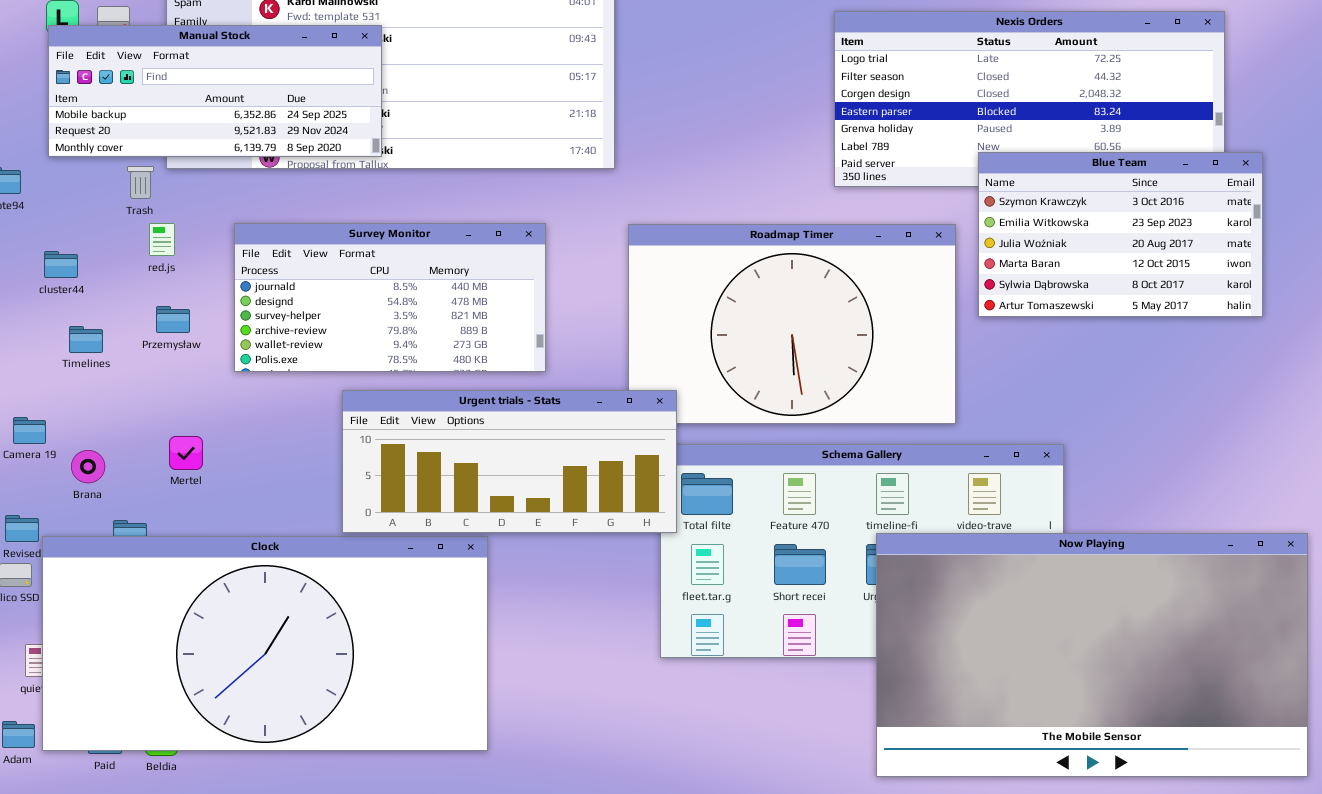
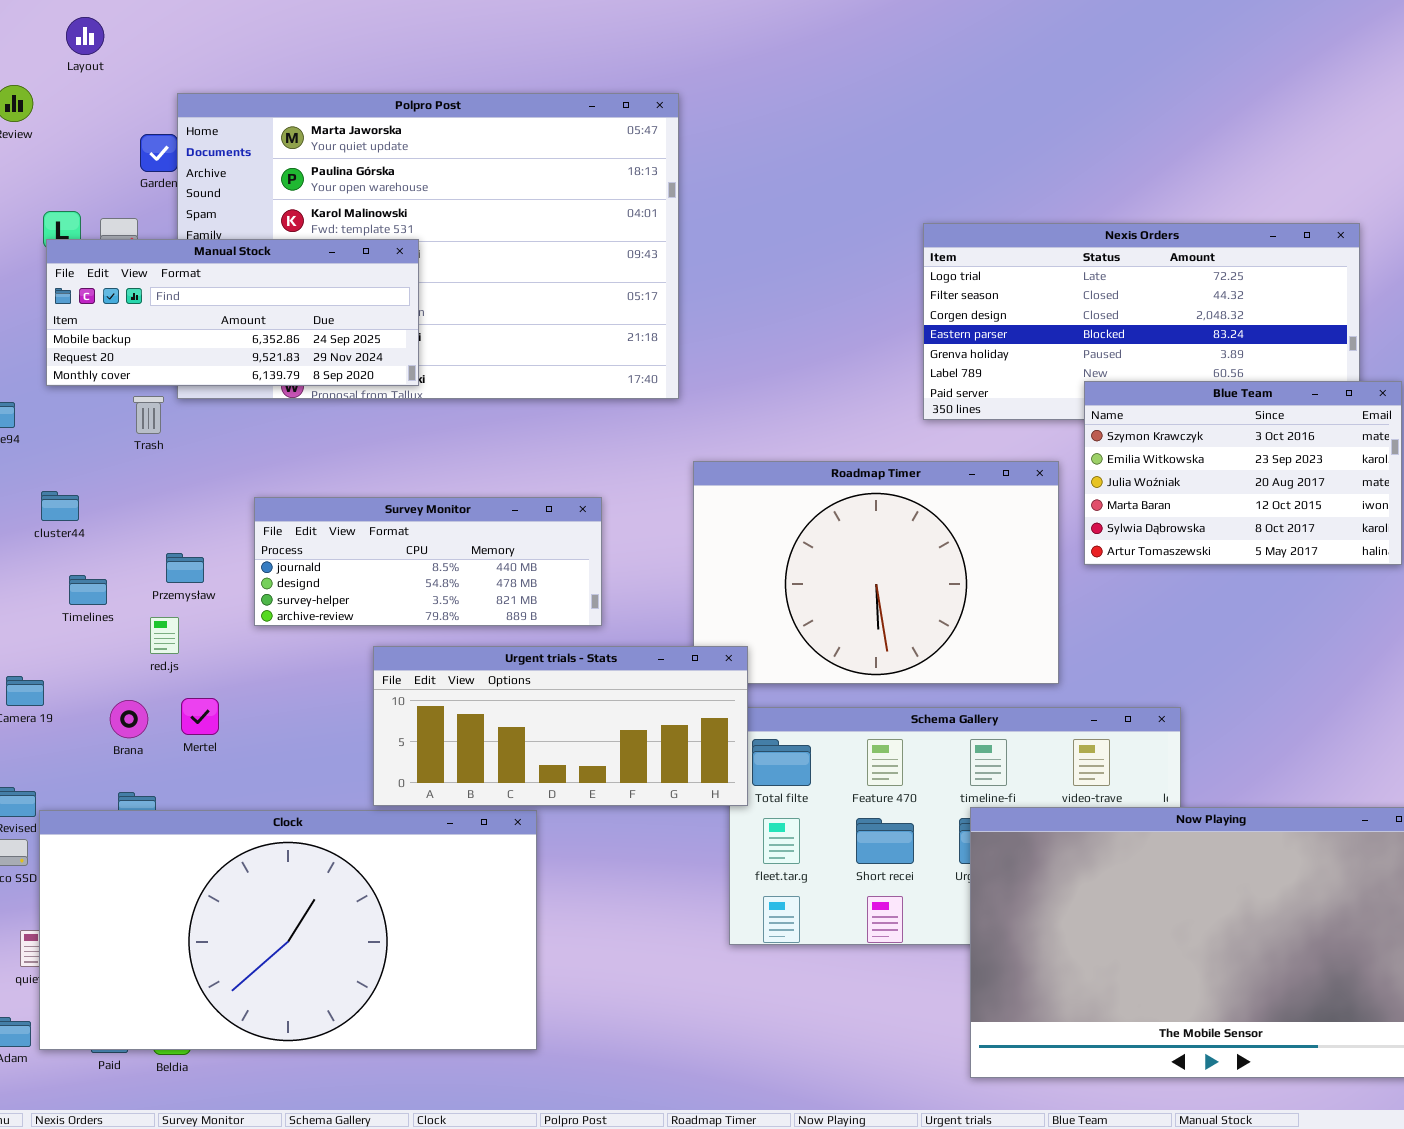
red.js: [149,223,175,256] -> [150,617,179,654], moved
Survey Monitor: [234,223,546,372] -> [254,497,602,626], resized
Brana: [71,450,105,483] -> [110,700,148,738], moved

